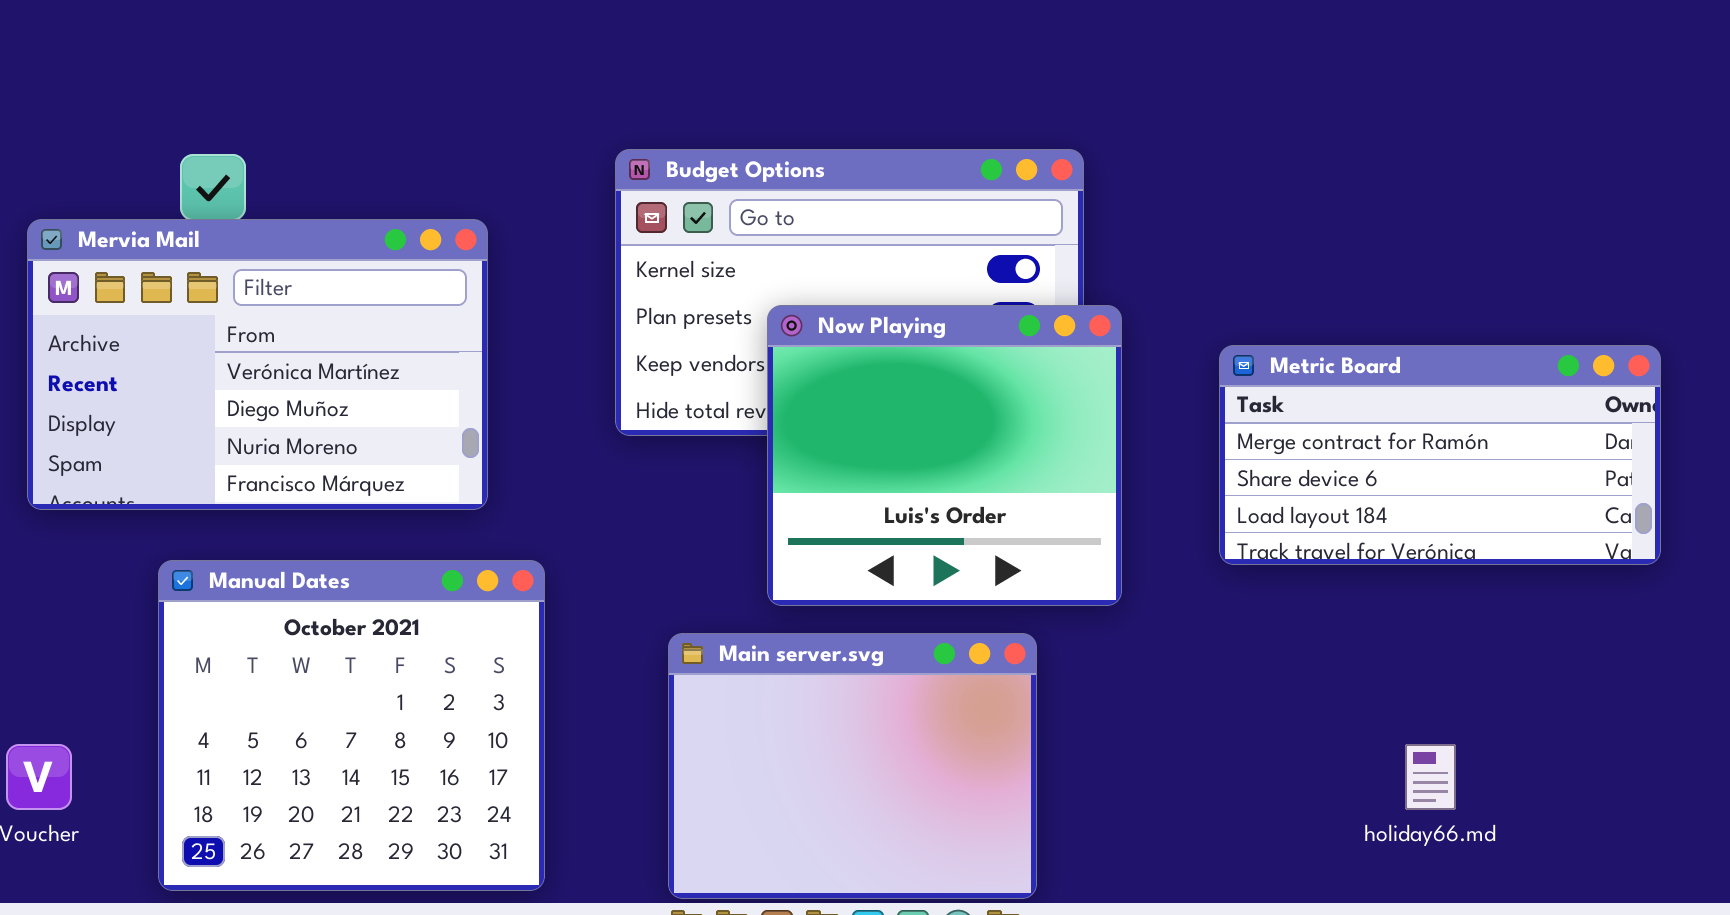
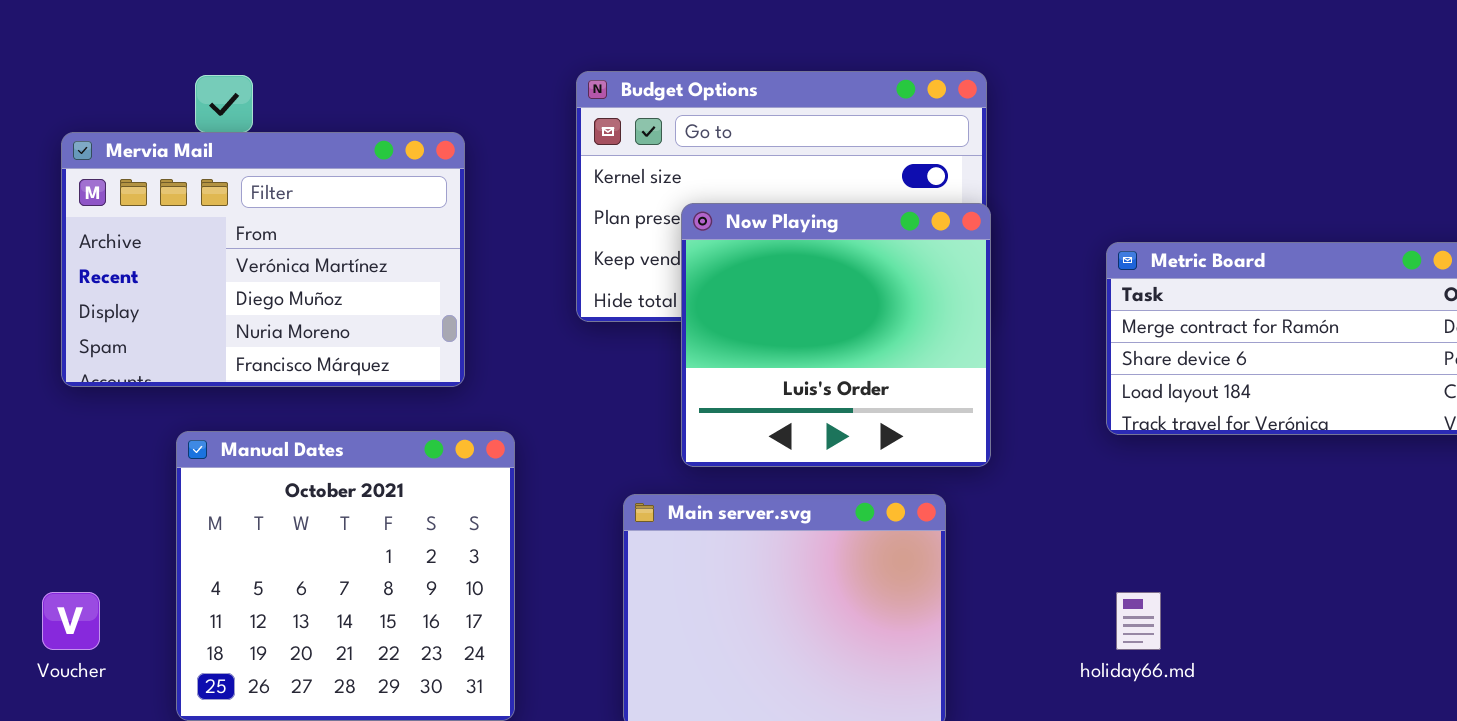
Now Playing: [767,305,1122,606] -> [681,203,991,467], moved
holiday66.md: [1405,744,1456,810] -> [1116,592,1161,650], moved

